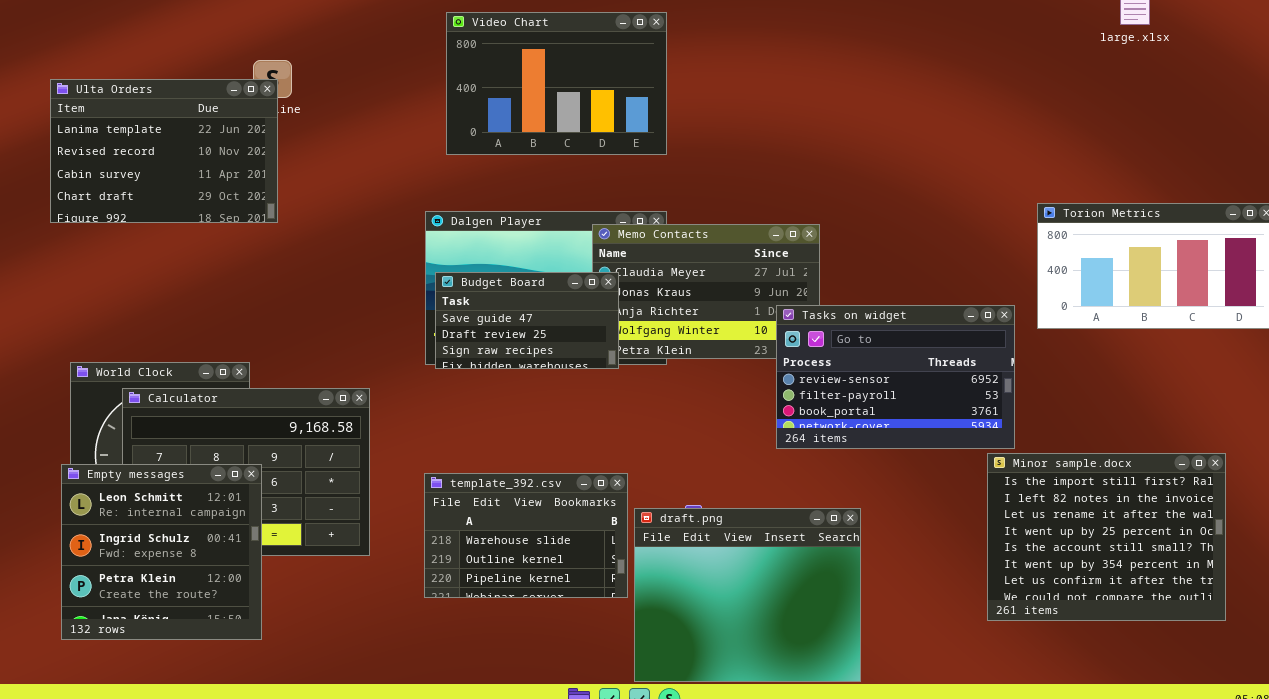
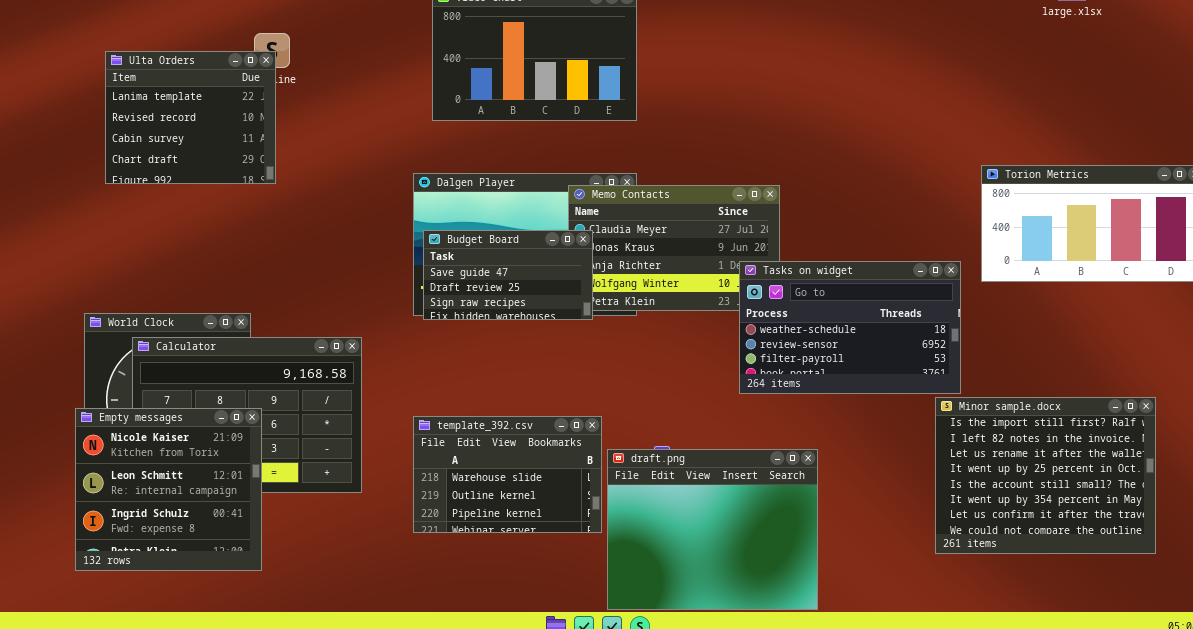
Ulta Orders: [50,79,278,223] -> [105,51,276,184], resized
Tasks on widget: [776,305,1015,449] -> [739,261,961,394], scrolled up 1 row
Empty messages: [61,464,262,640] -> [75,408,262,571], scrolled up 1 row

